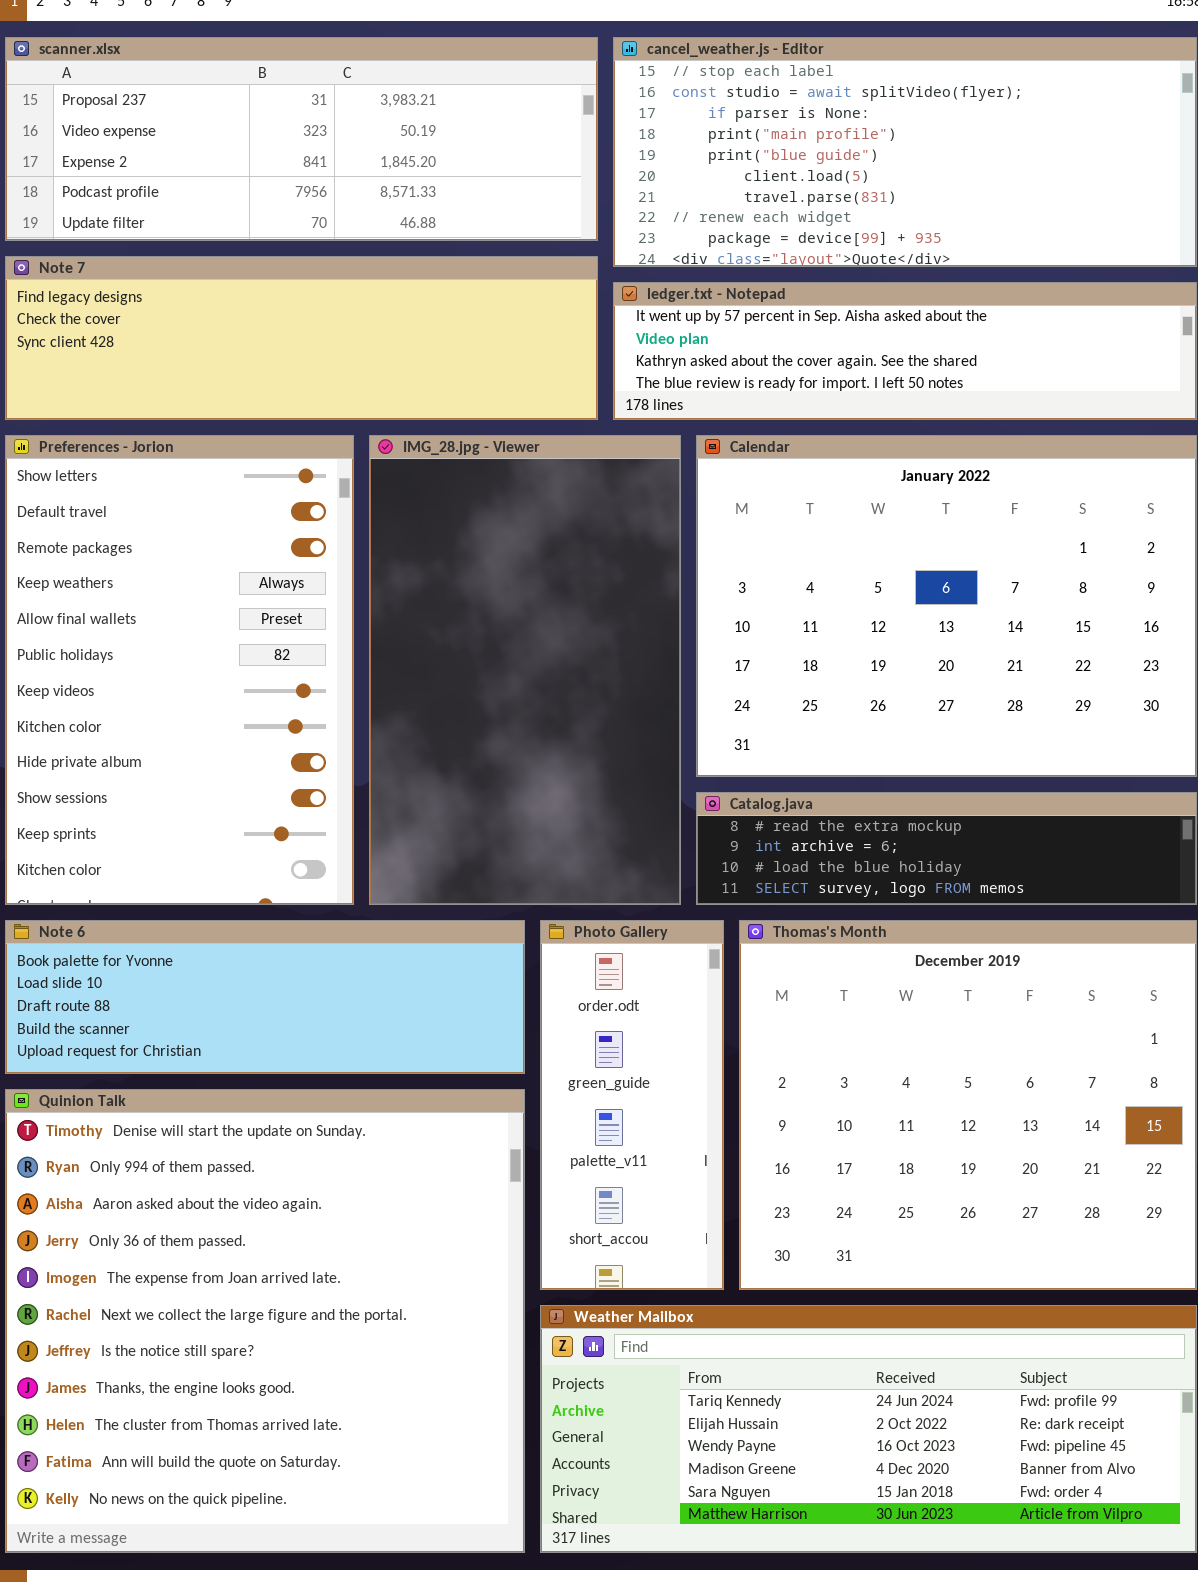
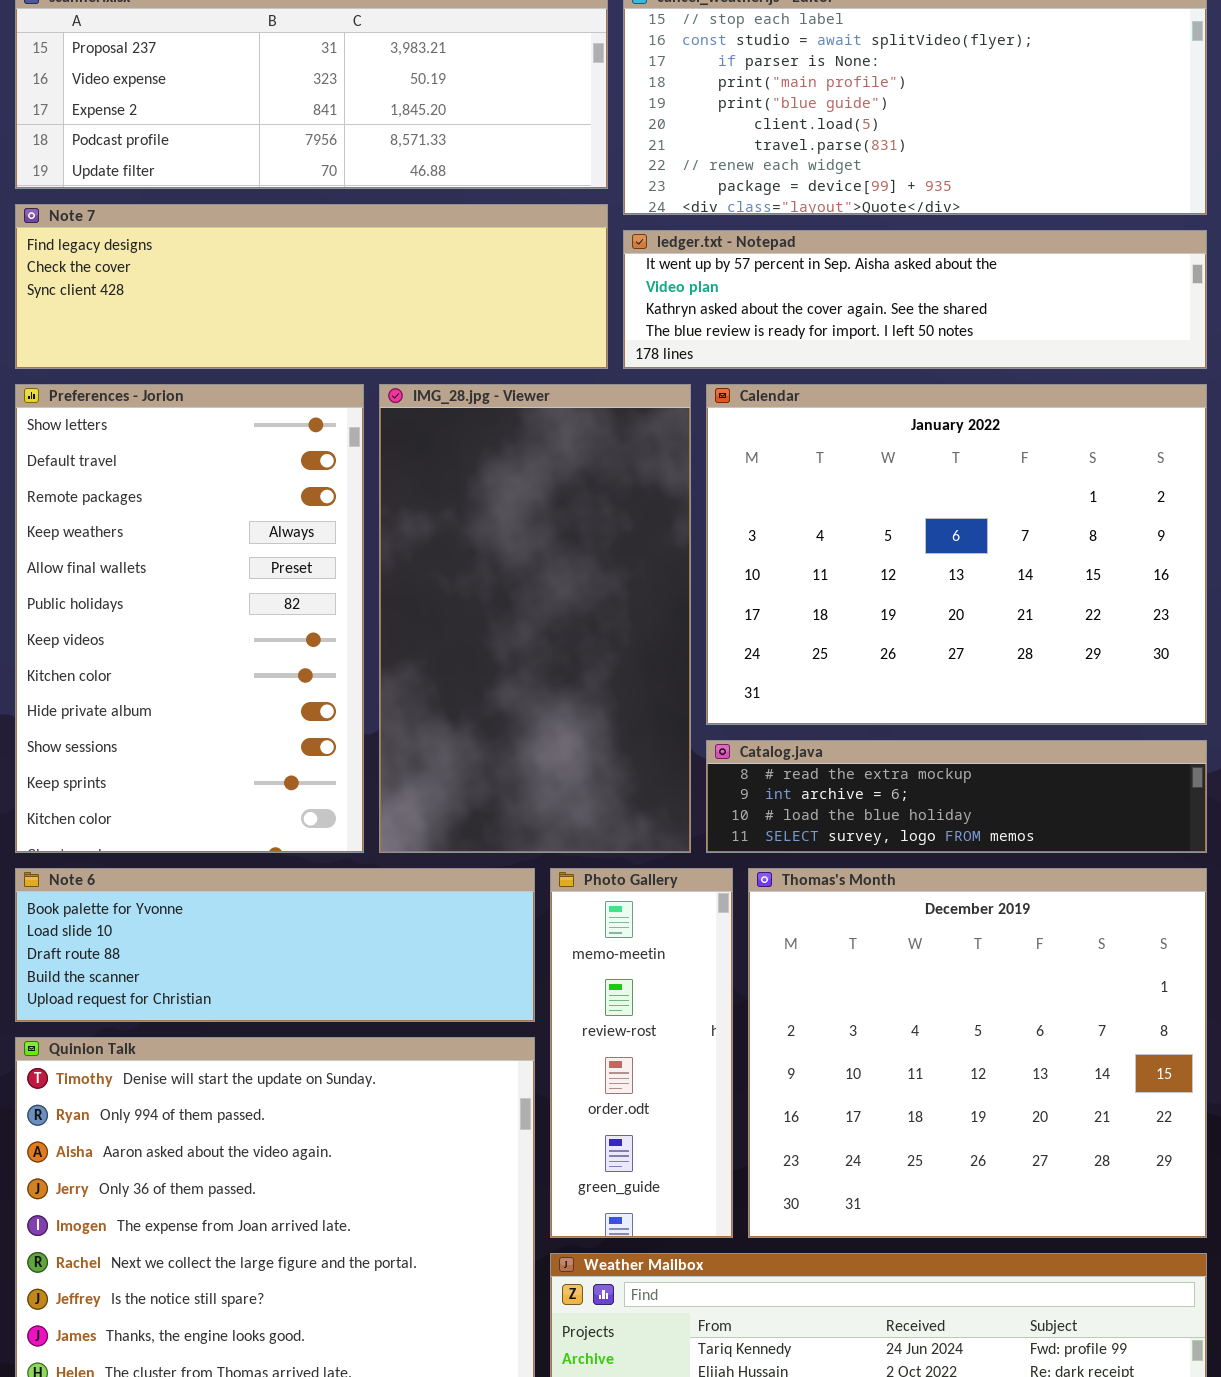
Photo Gallery: [540,920,724,1290] -> [550,868,733,1238], scrolled up 2 rows

